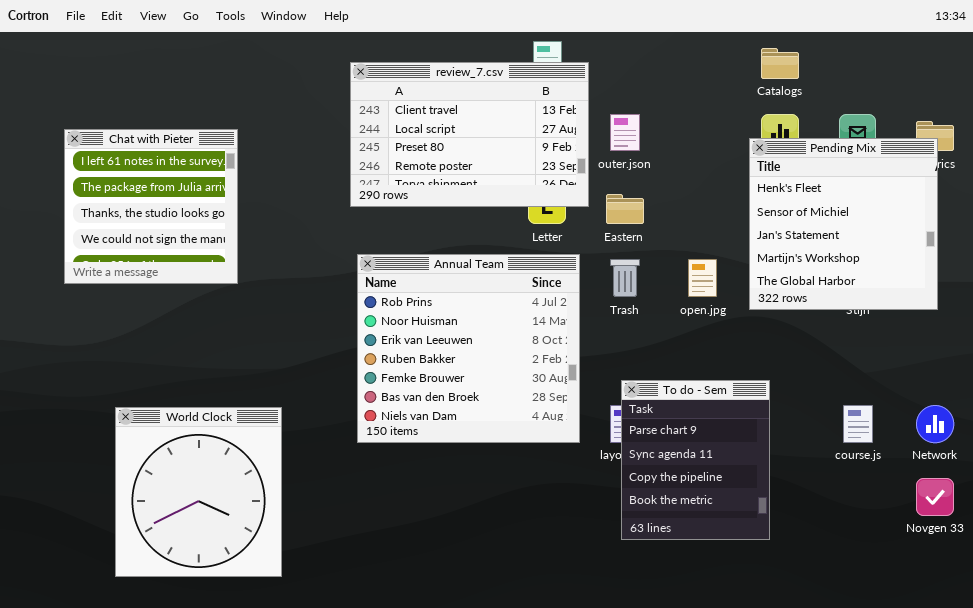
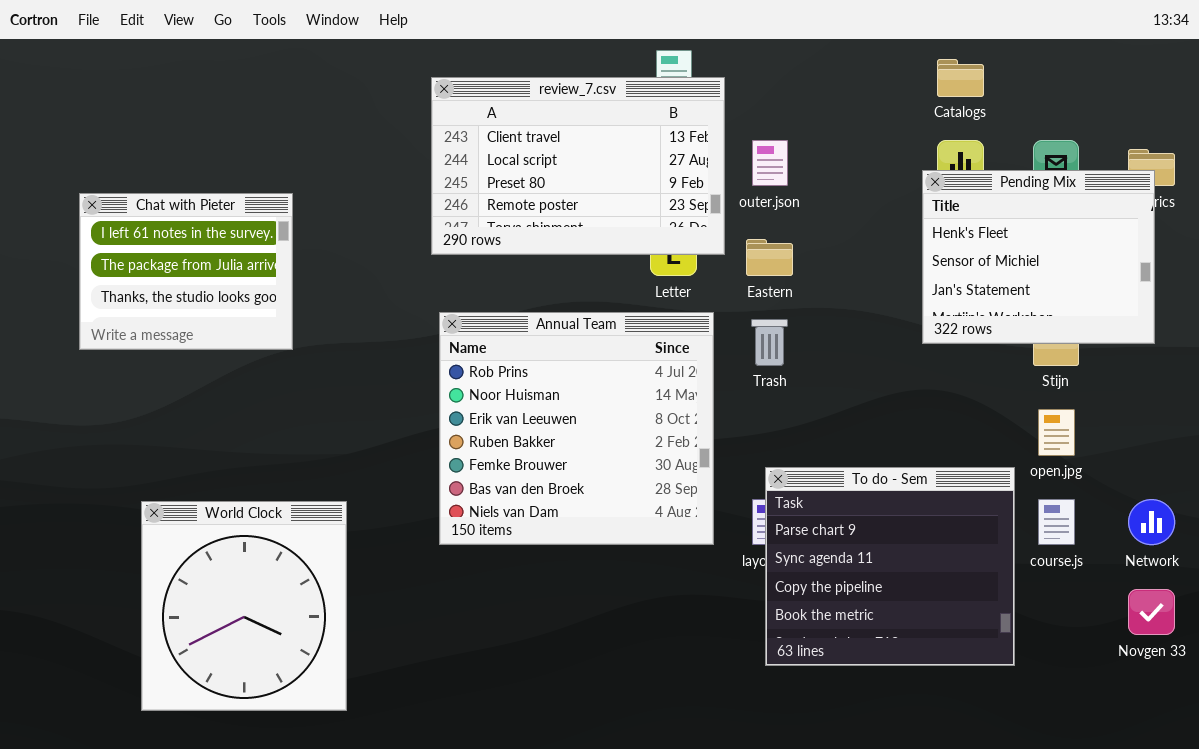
Chat with Pieter: [64,129,238,284] -> [79,193,293,350], resized
Pending Mix: [749,138,938,310] -> [922,170,1155,344], resized
open.jpg: [688,259,717,297] -> [1038,409,1075,456], moved
To do - Sem: [621,380,770,540] -> [765,467,1015,666], resized

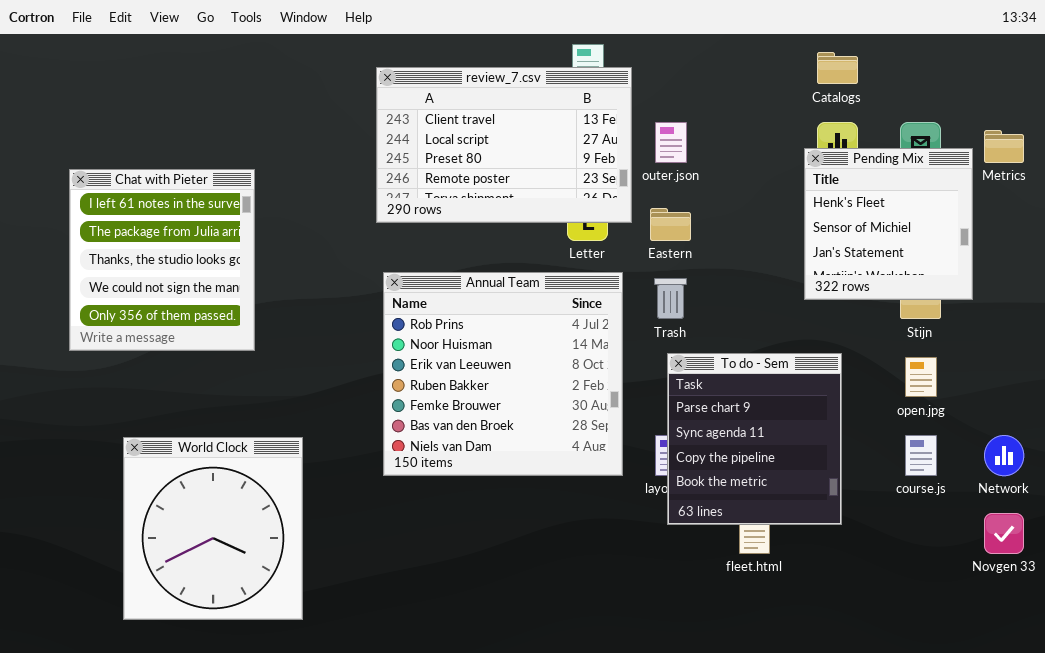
Pending Mix: [922,170,1155,344] -> [804,148,973,300], resized
Chat with Pieter: [79,193,293,350] -> [69,169,255,351], resized
To do - Sem: [765,467,1015,666] -> [667,353,842,525], moved, resized

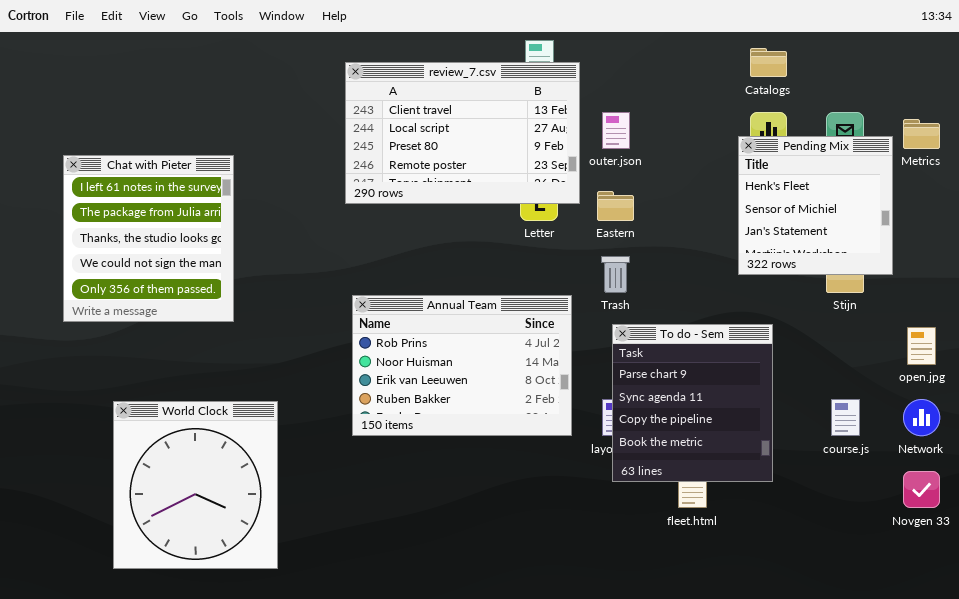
Annual Team: [383,272,623,476] -> [352,295,572,436], resized
open.jpg: [905,357,937,397] -> [907,327,936,365], moved

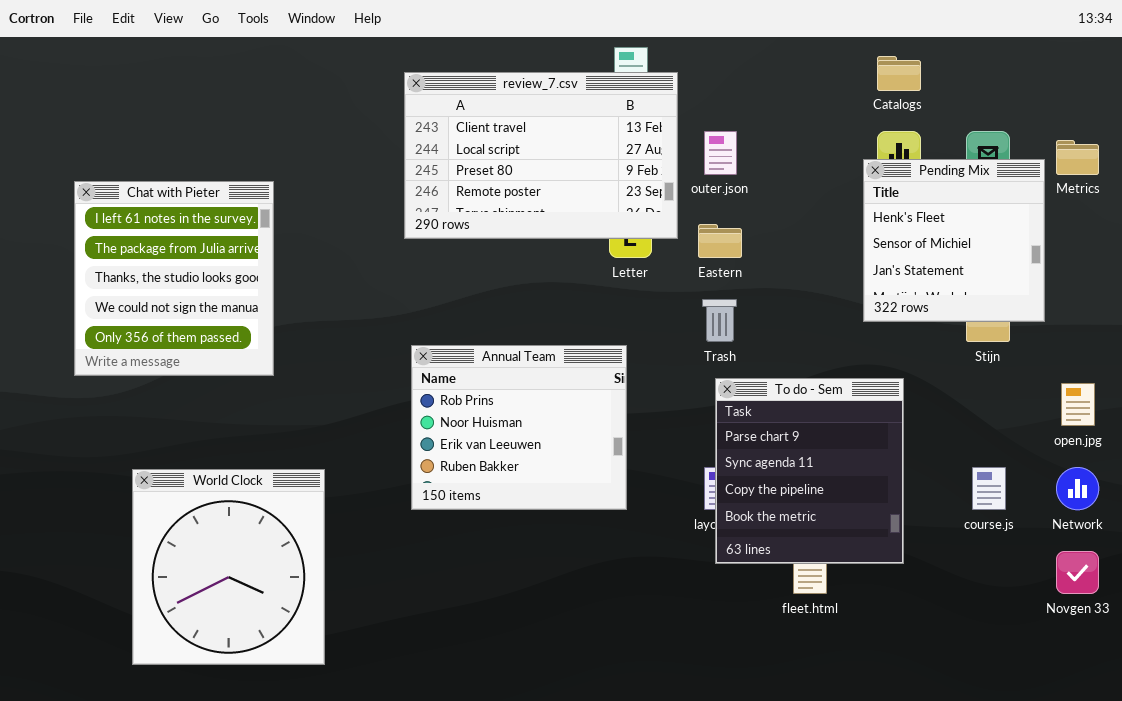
Annual Team: [352,295,572,436] -> [411,345,627,510], resized

